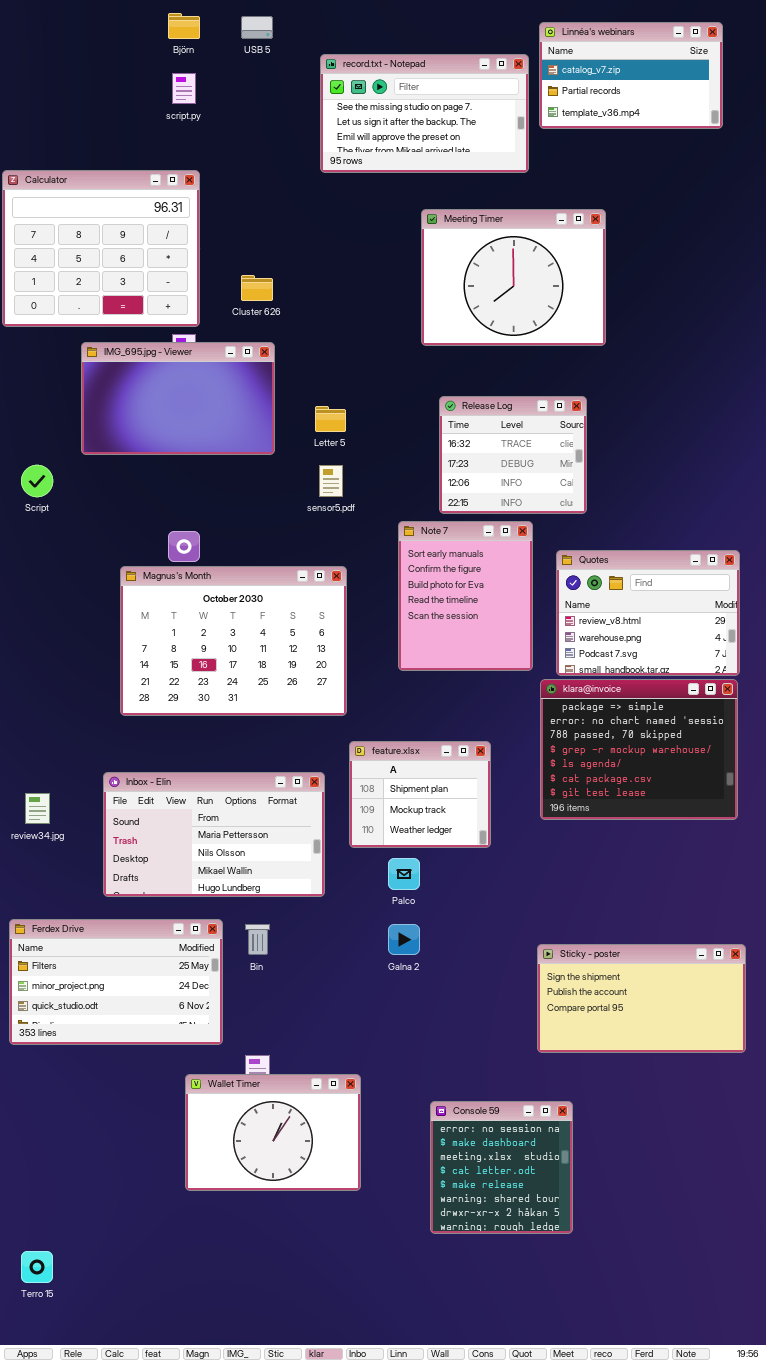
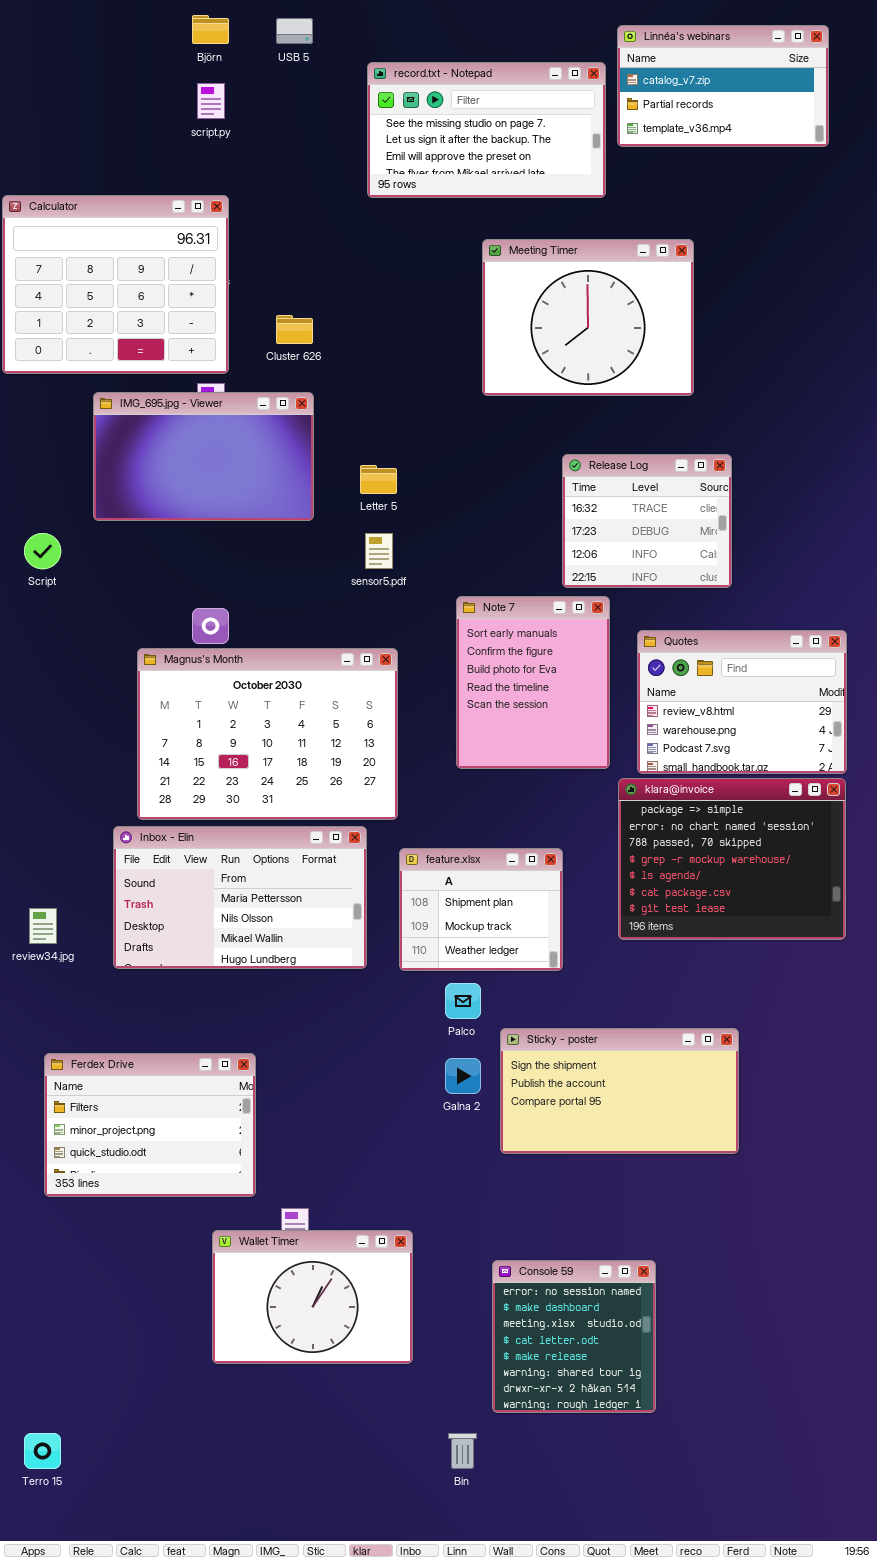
Release Log: [439,396,587,514] -> [562,454,732,588], moved
Inbox - Elin: [103,772,325,897] -> [113,826,367,969], moved
Ferdex Drive: [9,919,223,1045] -> [44,1053,256,1197], resized
Bin: [245,924,270,955] -> [448,1433,477,1469], moved
Sticky - poster: [537,944,746,1053] -> [500,1028,739,1154], moved

